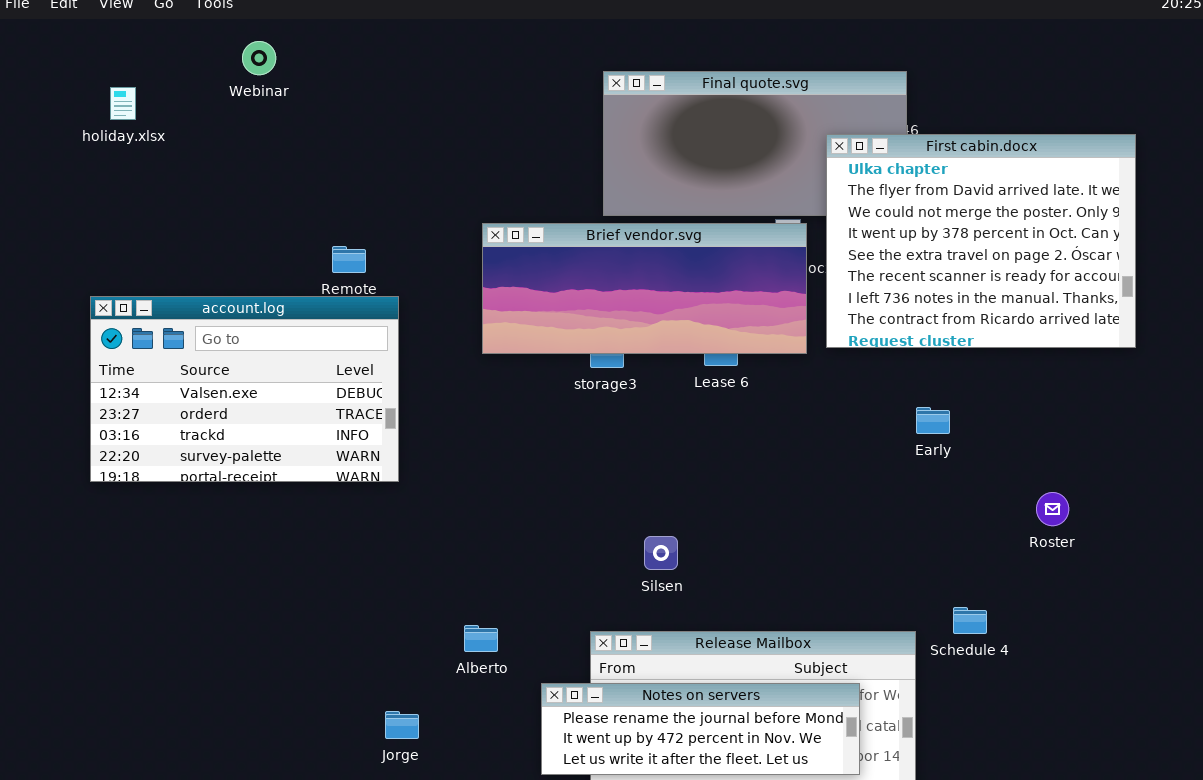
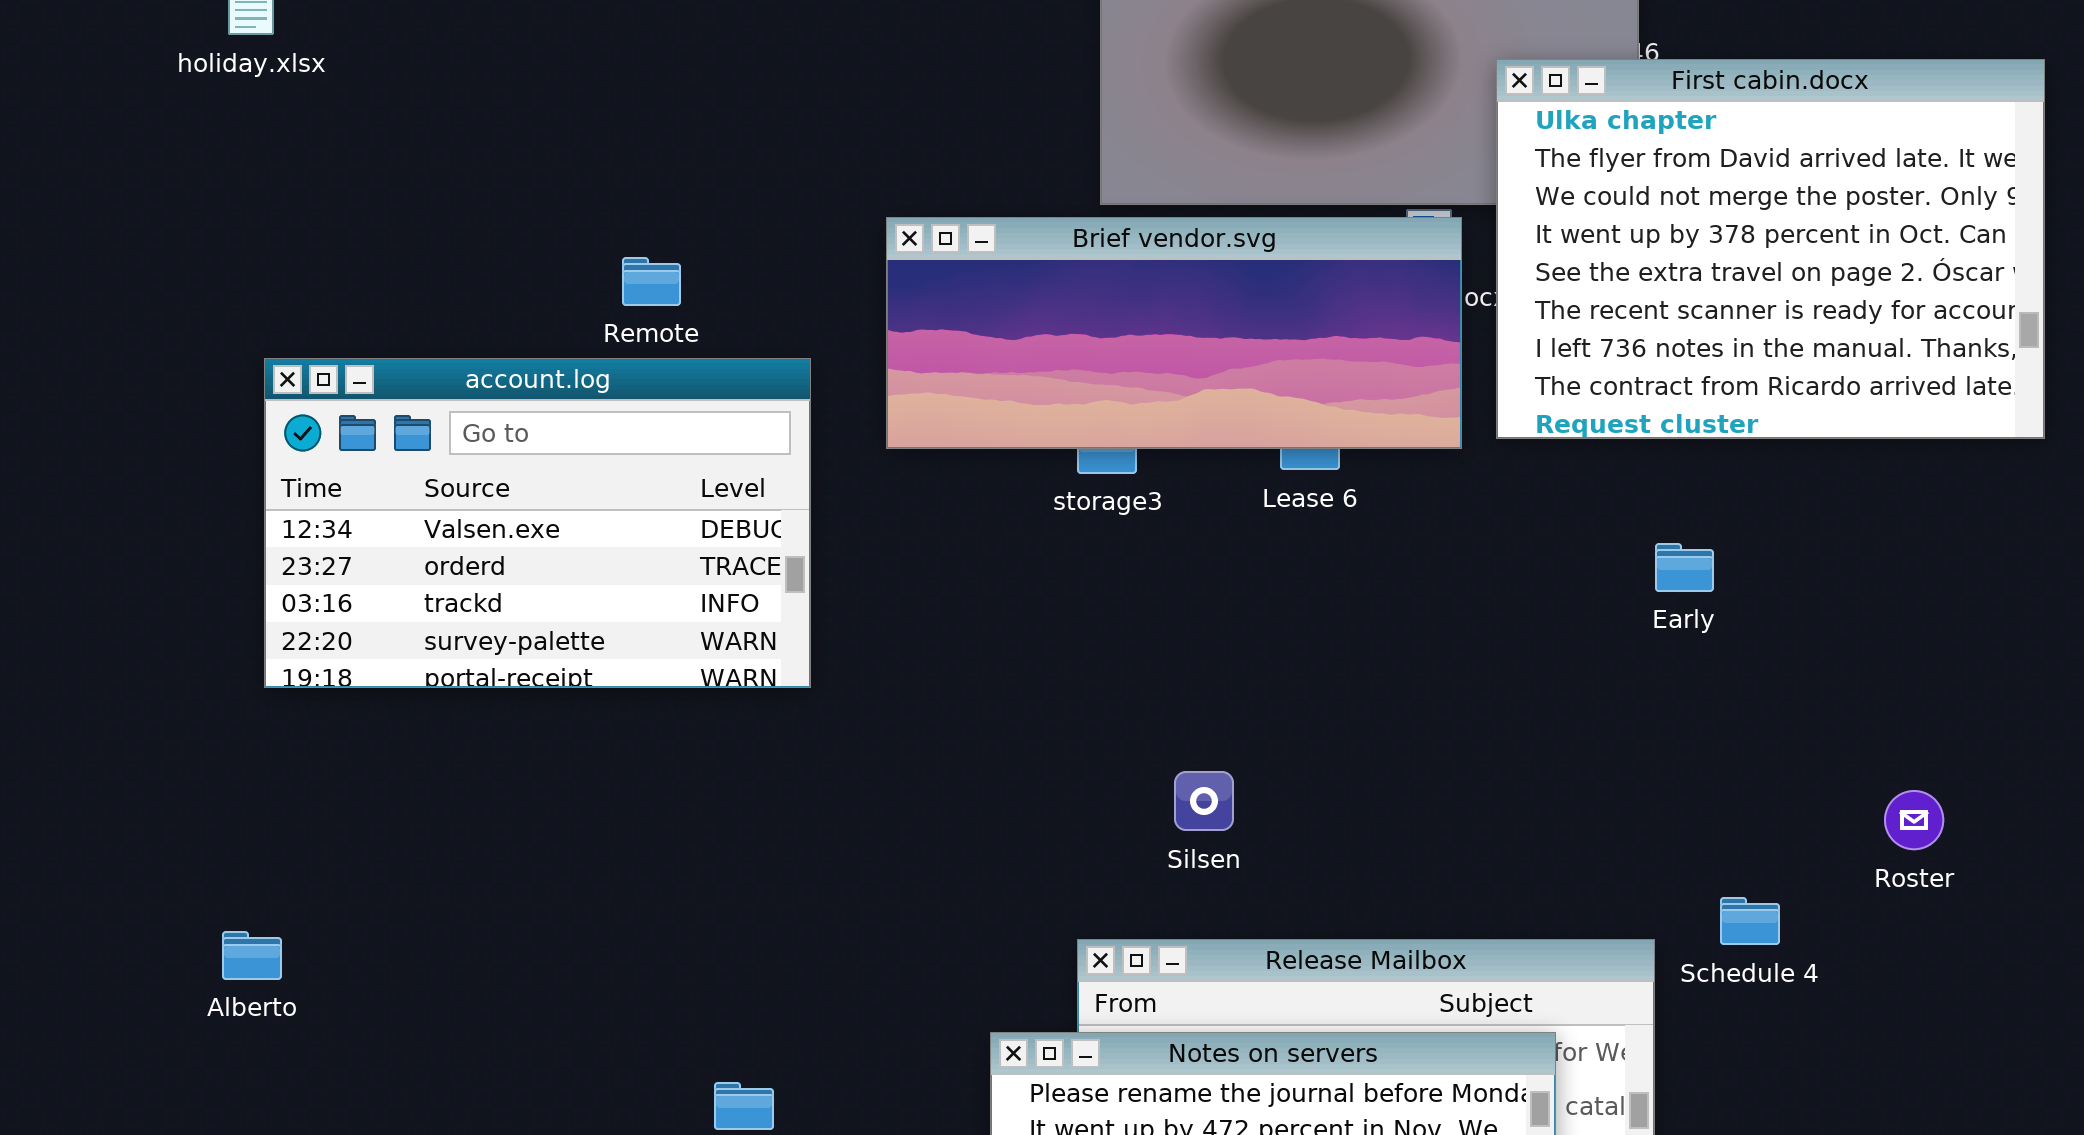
account.log: [90,296,399,482] -> [264,358,811,688], moved
Roster: [1036,492,1069,526] -> [1884,790,1944,850], moved
Alberto: [464,625,498,652] -> [222,931,282,980], moved

